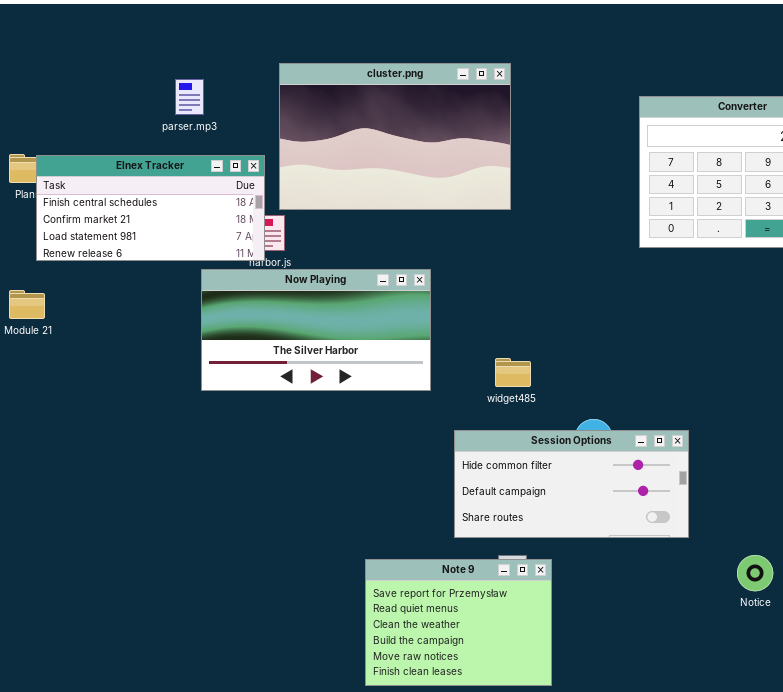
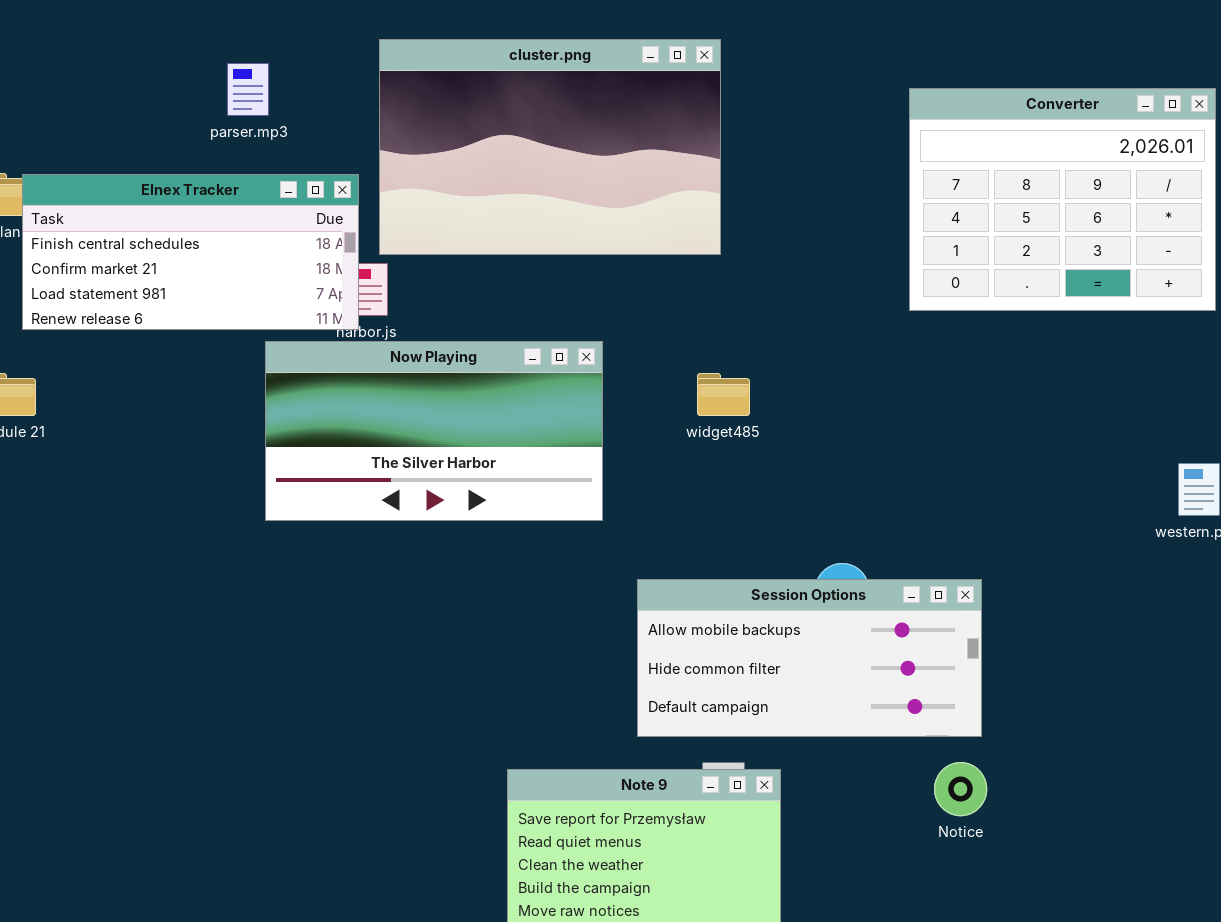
widget485: [495,358,531,387] -> [697,373,750,416], moved
Session Options: [454,430,689,538] -> [637,579,982,737], scrolled up 1 row
Notice: [737,555,773,591] -> [934,762,987,816], moved

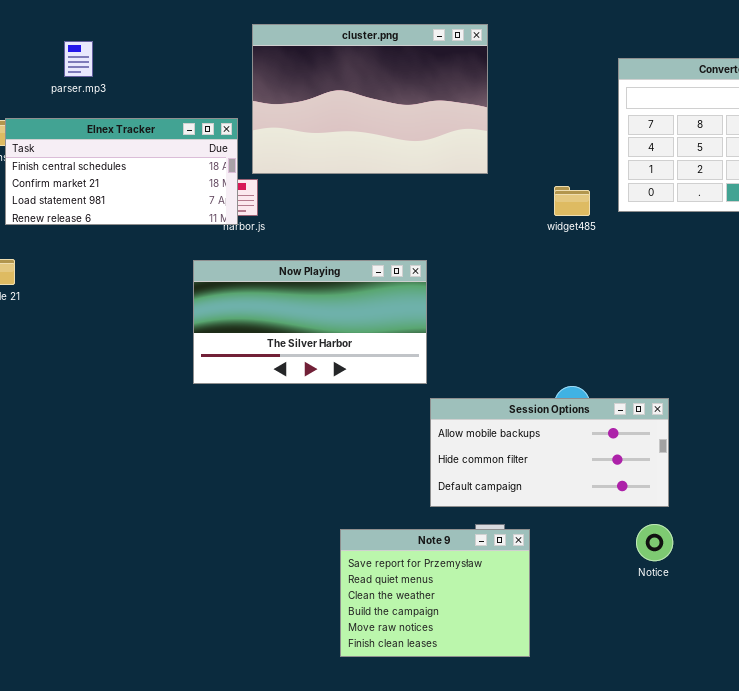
parser.mp3: [227,63,269,116] -> [64,41,93,77], moved
Now Playing: [265,341,603,521] -> [193,260,427,384], moved
widget485: [697,373,750,416] -> [554,186,590,216], moved

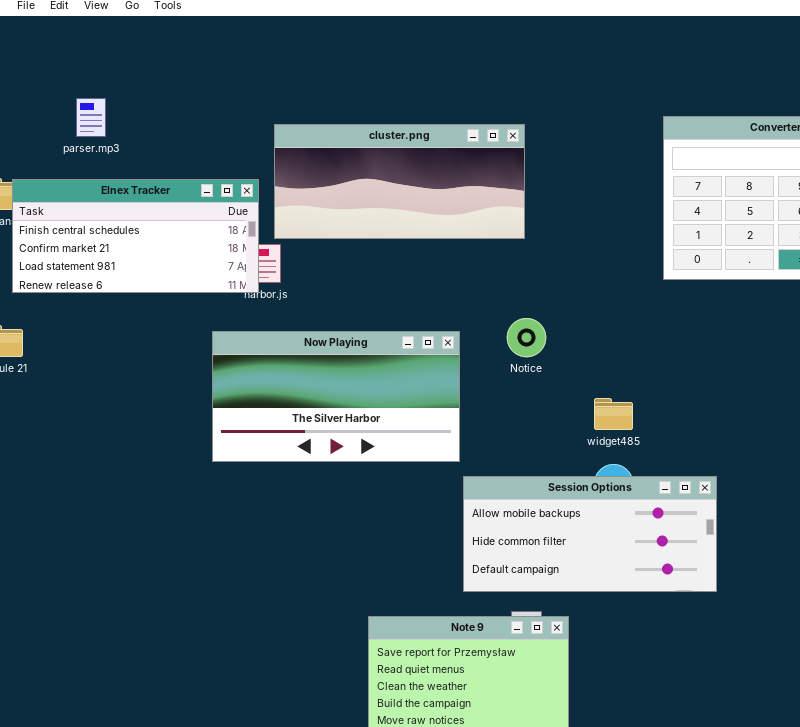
cluster.png: [252,24,488,174] -> [274,124,525,239], resized
widget485: [554,186,590,216] -> [594,398,633,430], moved
Notice: [636,524,673,561] -> [507,318,546,357], moved

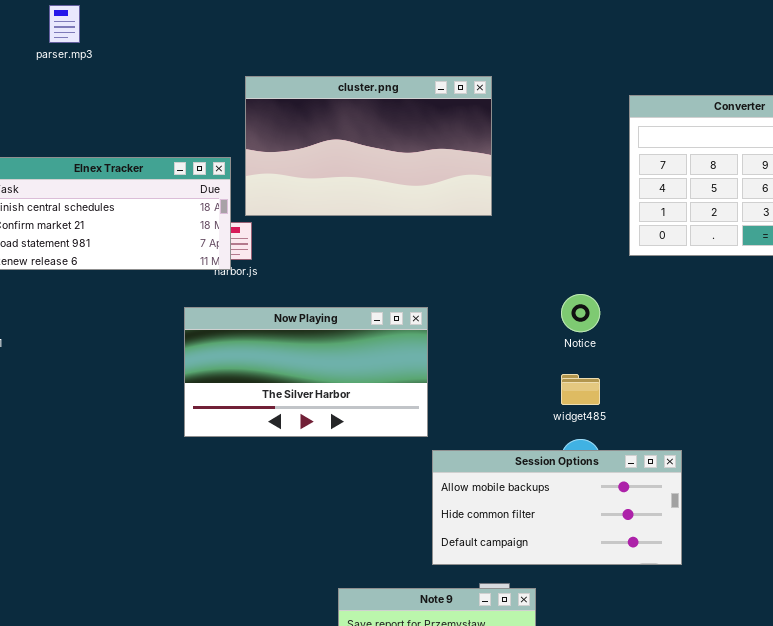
parser.mp3: [76,98,106,137] -> [49,5,80,43], moved
cluster.png: [274,124,525,239] -> [245,76,492,216], resized
Notice: [507,318,546,357] -> [561,294,600,332], moved

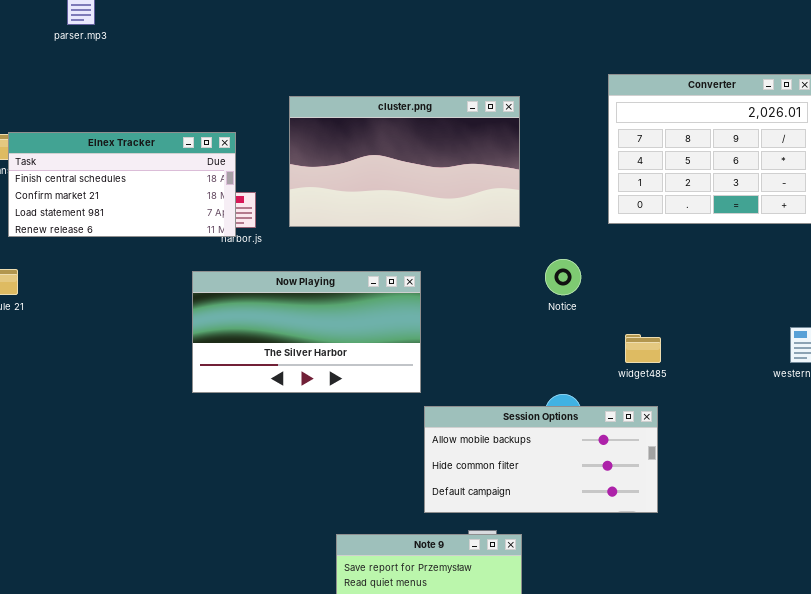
cluster.png: [245,76,492,216] -> [289,96,520,227], moved
widget485: [561,374,600,405] -> [625,334,661,363], moved

